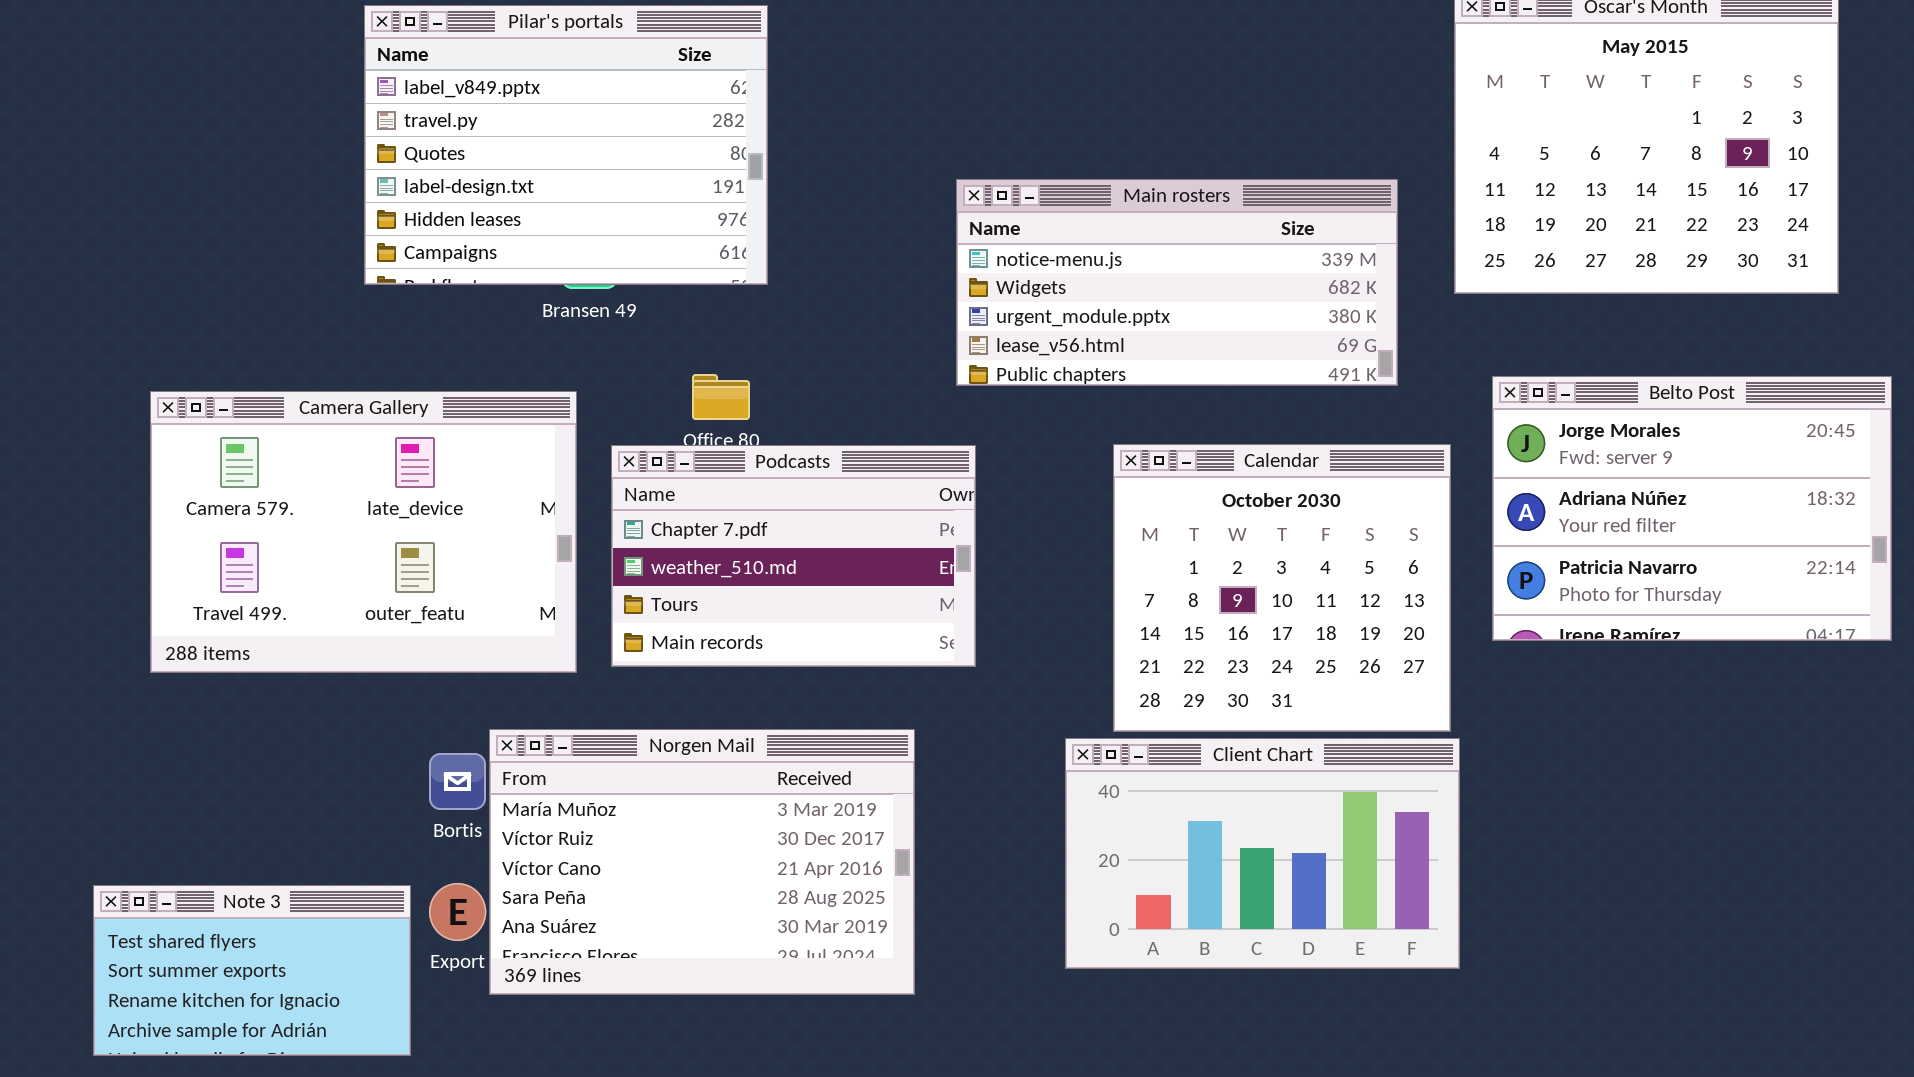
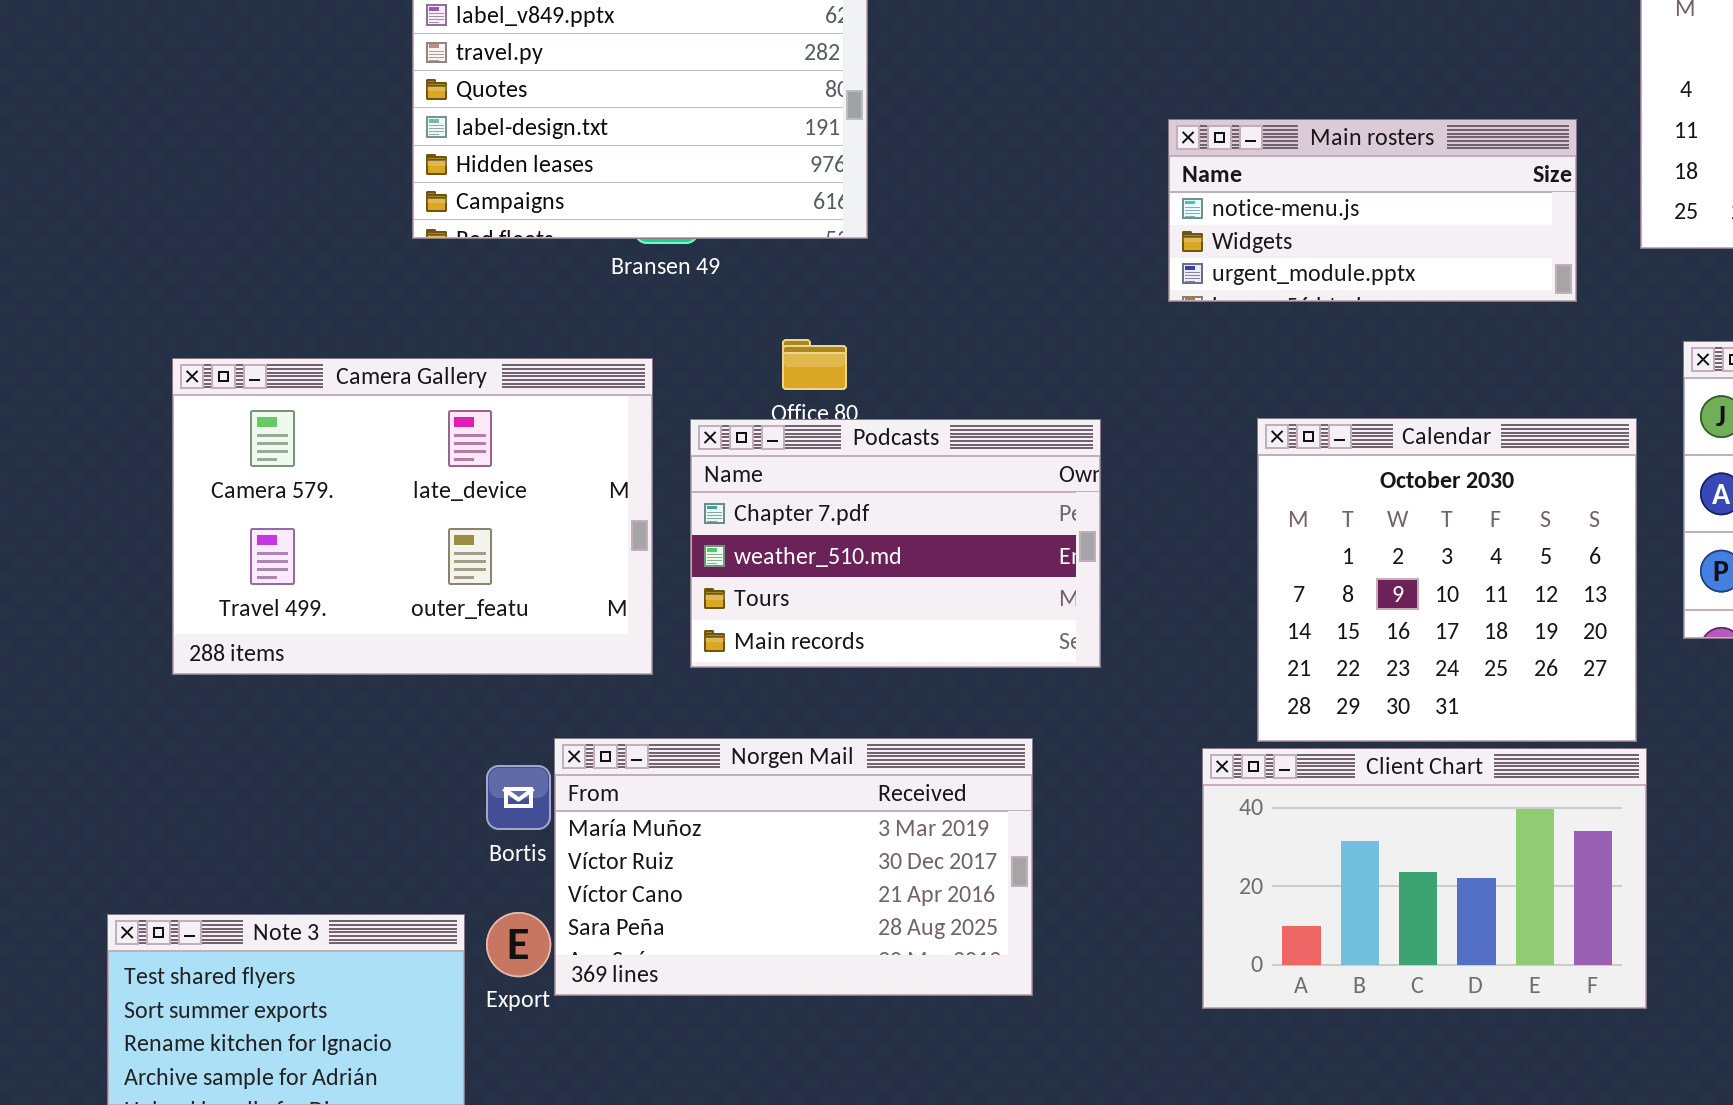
Main rosters: [956,179,1398,386] -> [1168,119,1577,302], resized
Norgen Mail: [489,729,915,995] -> [554,738,1033,996], resized

